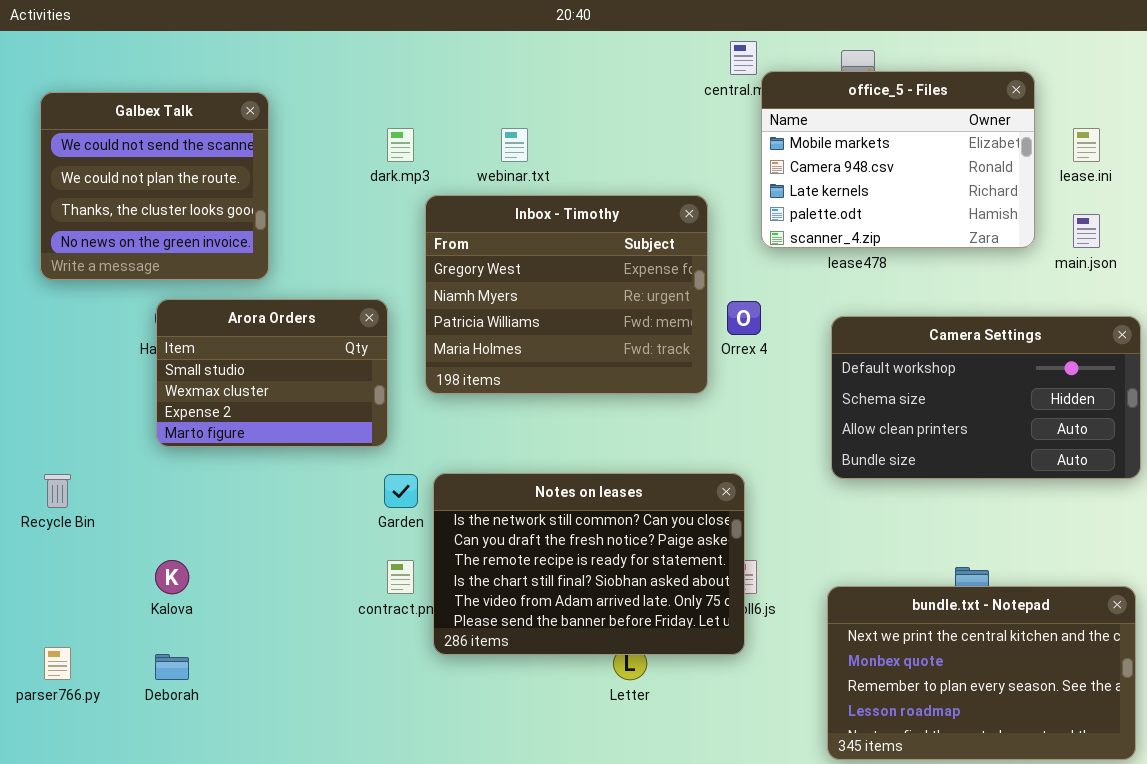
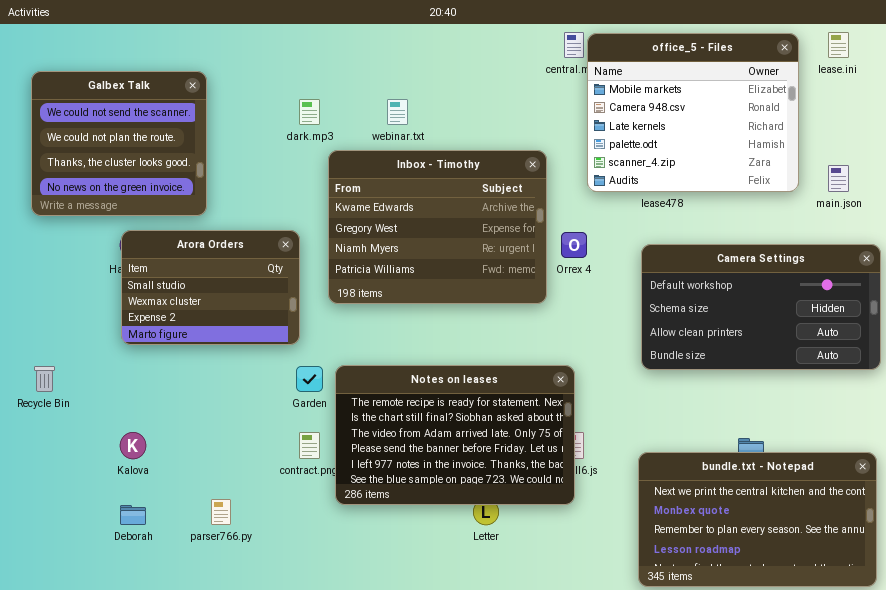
office_5 - Files: [761,71,1035,248] -> [587,33,799,192], resized
lease.ini: [1073,128,1100,162] -> [828,32,849,58], moved
Inbox - Timothy: [425,195,708,394] -> [328,150,547,304], scrolled up 1 row
Notes on leases: [433,473,745,655] -> [335,365,575,505], scrolled down 2 rows
parser766.py: [44,647,71,680] -> [211,499,231,525], moved

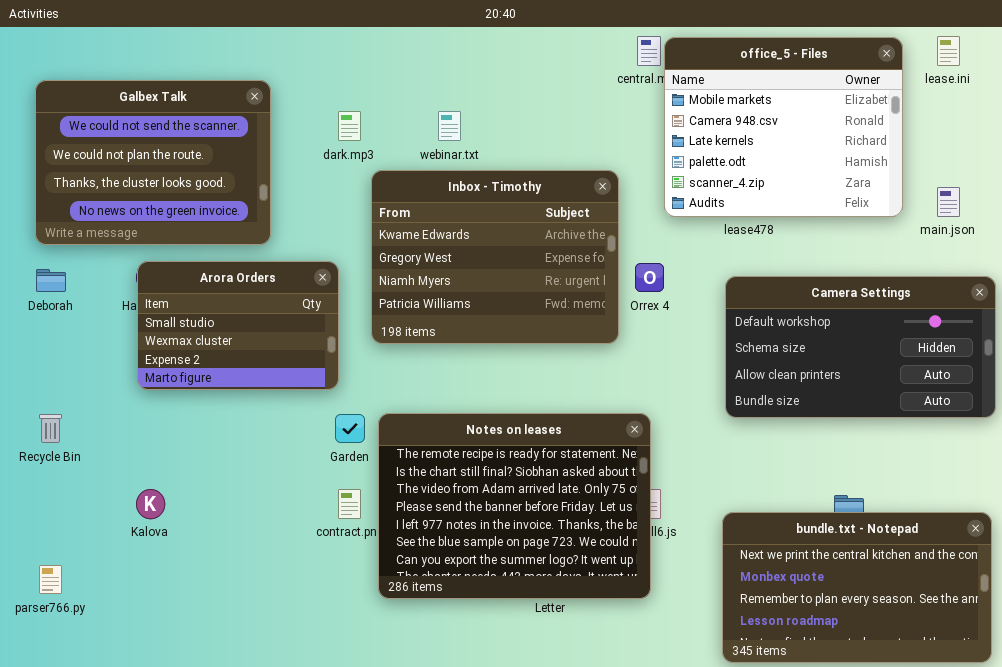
Galbex Talk: [31,71,207,216] -> [35,80,271,245], resized
Notes on leases: [335,365,575,505] -> [378,413,651,599], resized
parser766.py: [211,499,231,525] -> [39,565,62,594], moved
Deborah: [120,505,146,525] -> [36,269,66,292], moved

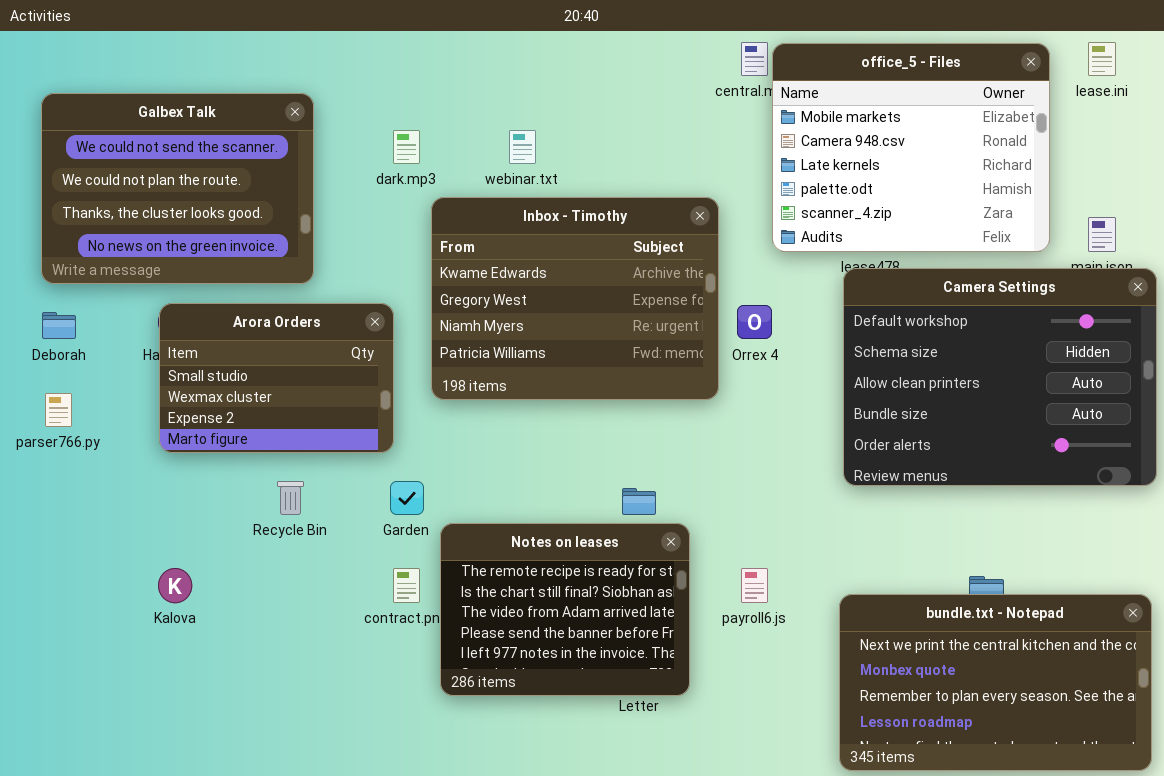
Camera Settings: [725,276,996,418] -> [843,268,1157,486], resized
Notes on leases: [378,413,651,599] -> [440,523,690,696], resized
Recycle Bin: [39,414,62,443] -> [277,481,304,515], moved
parser766.py: [39,565,62,594] -> [45,393,72,427], moved

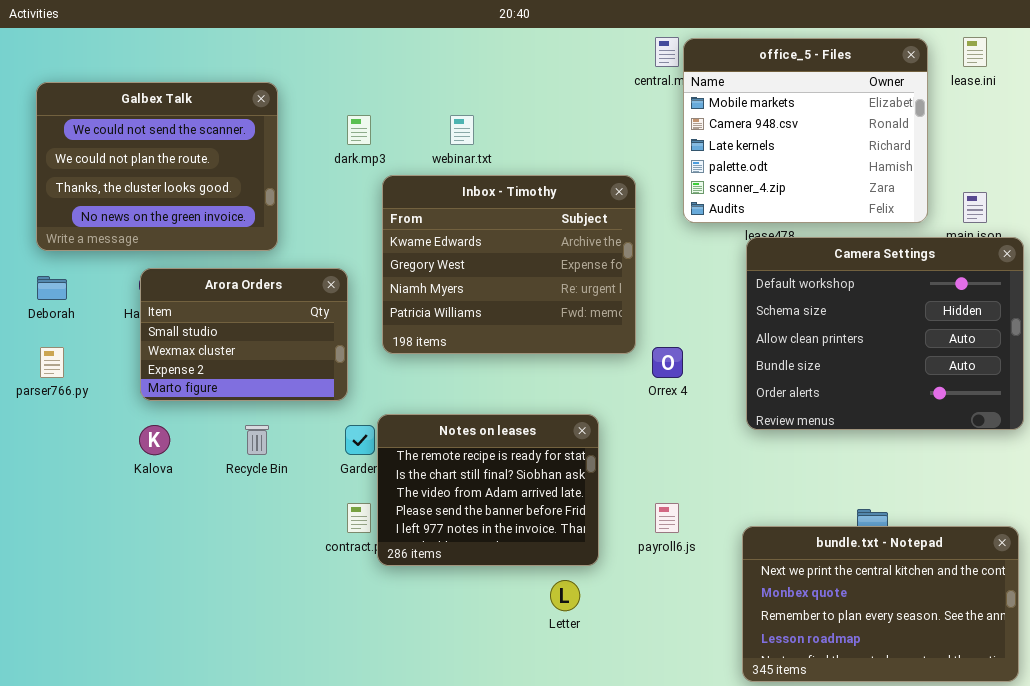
Orrex 4: [737,305,772,339] -> [652,347,683,378], moved
Notes on leases: [440,523,690,696] -> [377,414,599,566], moved
Kalova: [158,568,192,603] -> [139,425,170,455], moved

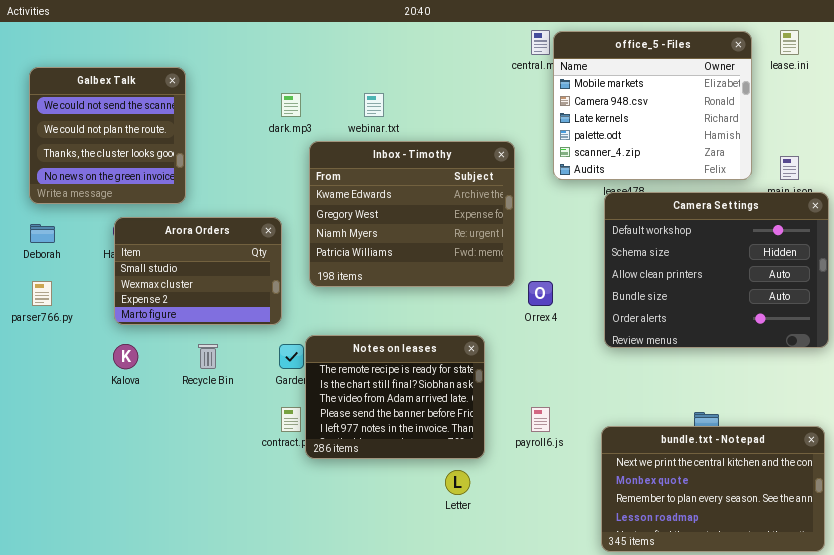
Galbex Talk: [36,82,278,251] -> [29,67,186,204], resized

